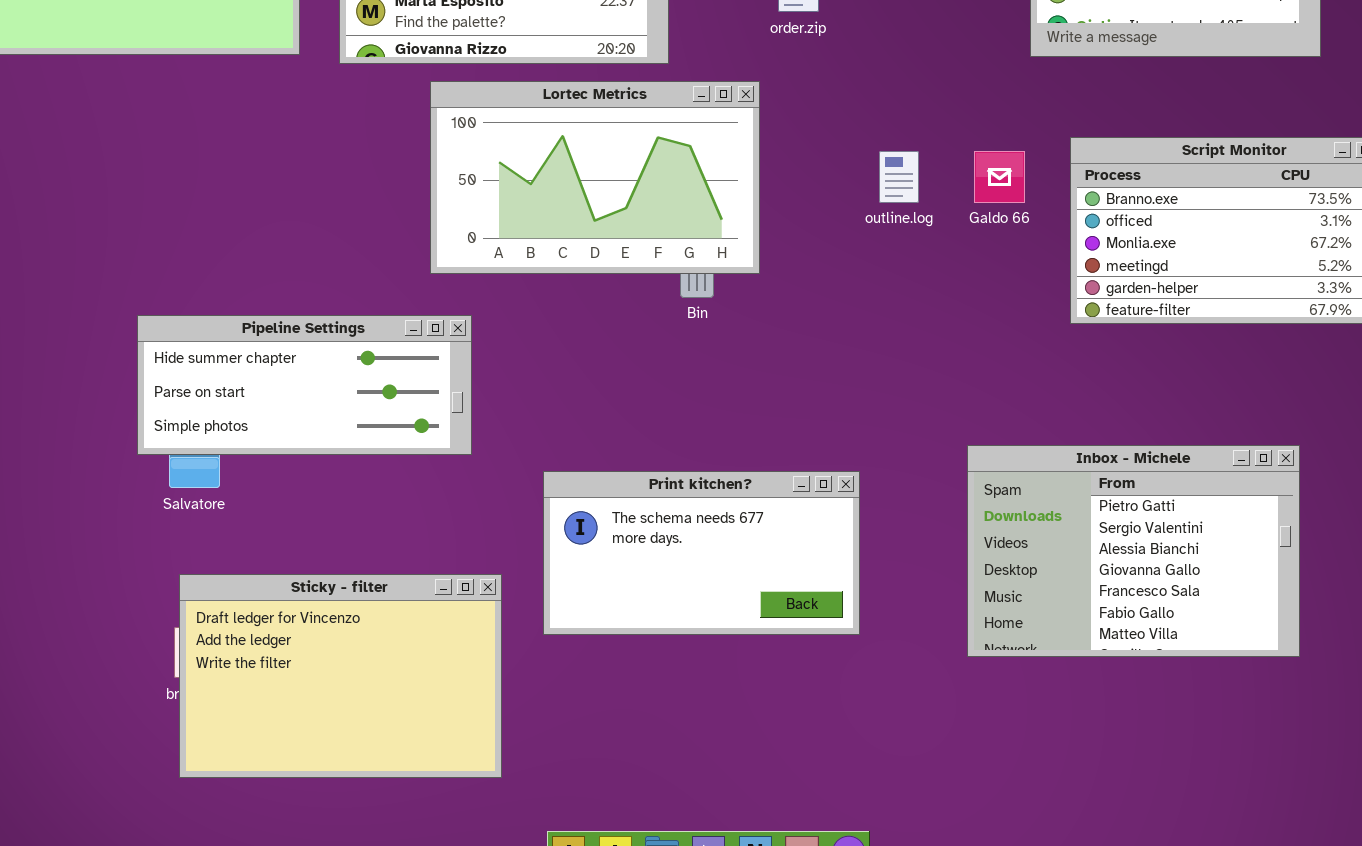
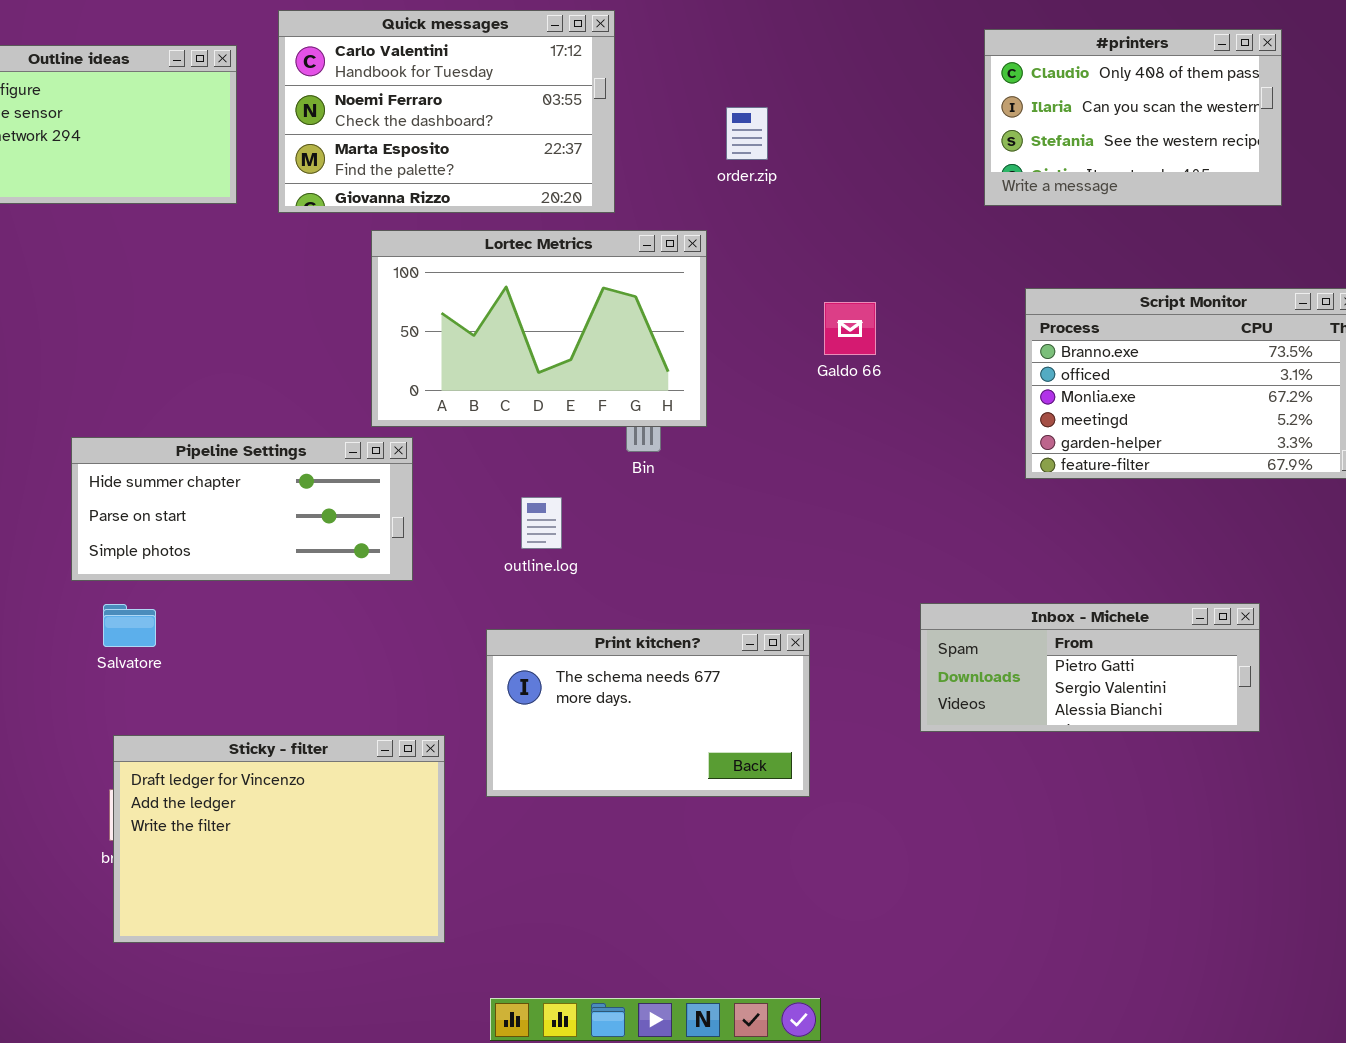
outline.log: [879,151,919,203] -> [521,497,562,549], moved
Galdo 66: [974,151,1025,203] -> [824,302,876,355], moved
Pipeline Settings: [137,315,472,455] -> [71,437,413,581], moved
Inbox - Michele: [967,445,1300,657] -> [920,603,1260,732], resized

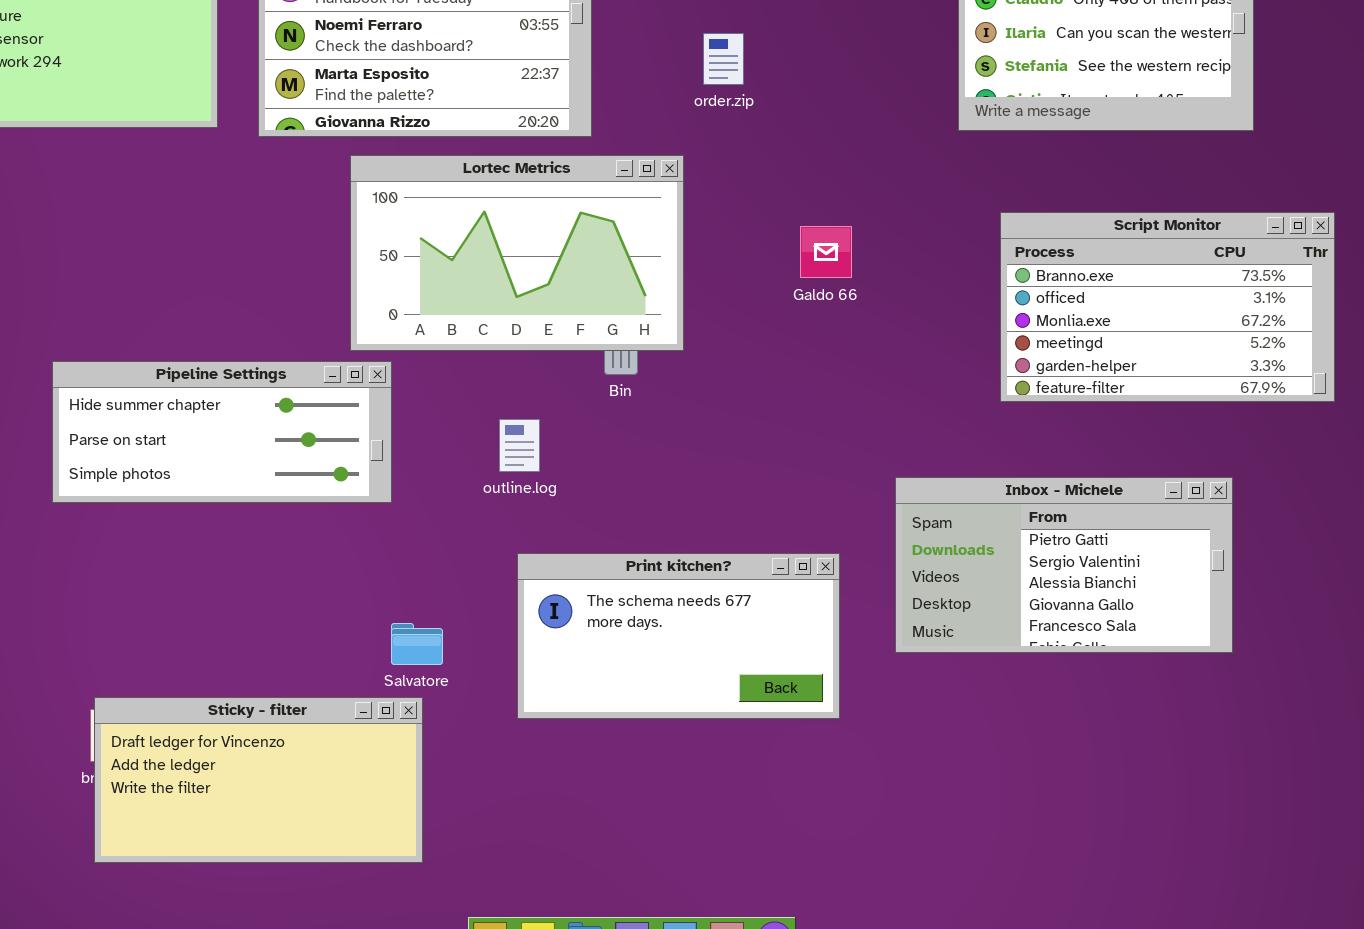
Inbox - Michele: [920,603,1260,732] -> [895,477,1233,653], resized
Salvatore: [103,604,156,647] -> [391,623,443,665], moved
Print kitchen?: [486,629,810,797] -> [517,553,840,719], moved
Sticky - filter: [113,735,445,943] -> [94,697,423,863], resized

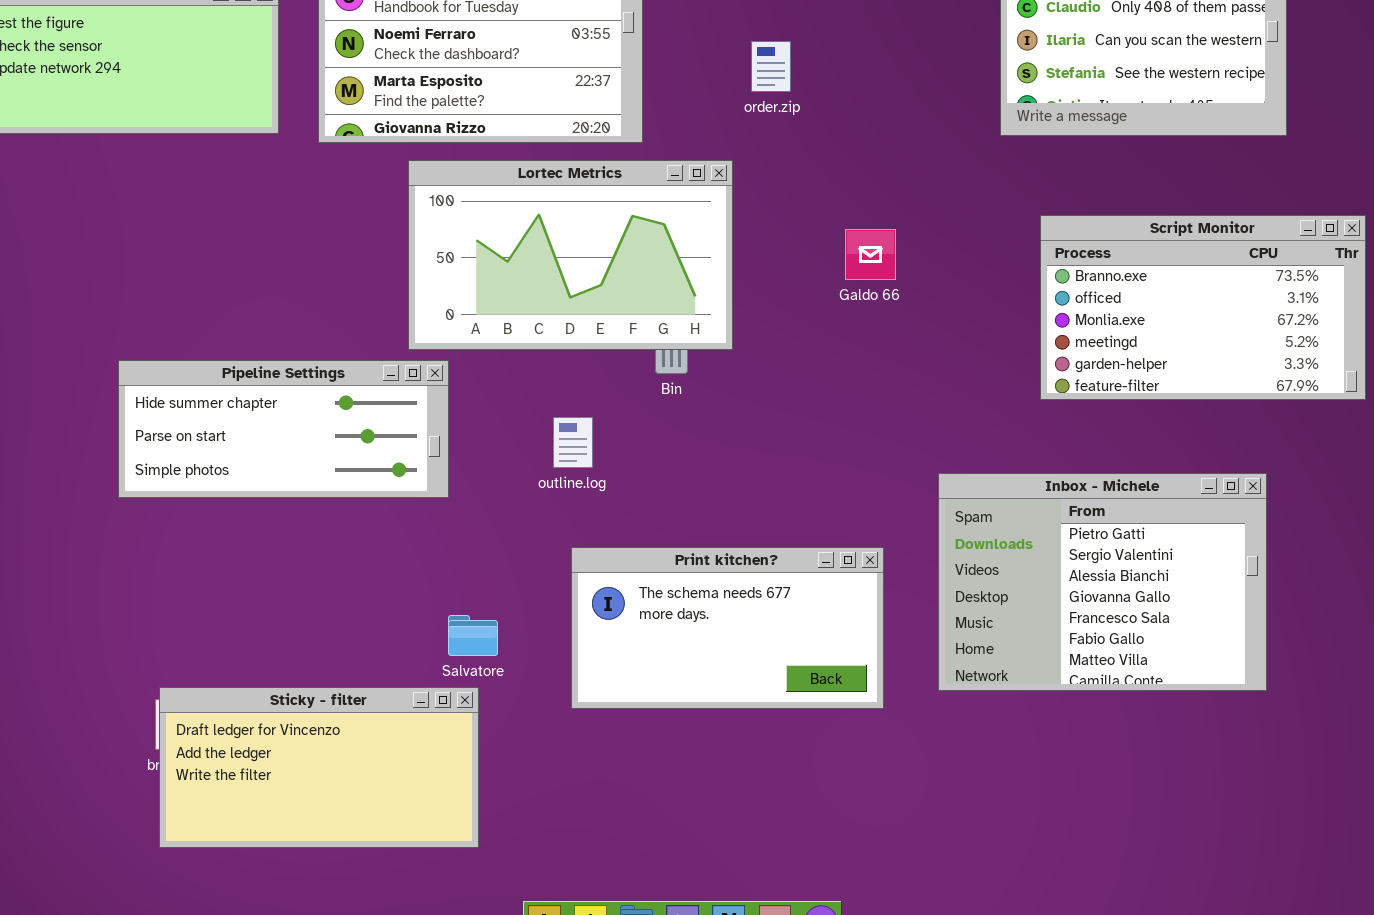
Inbox - Michele: [895,477,1233,653] -> [938,473,1267,691], resized

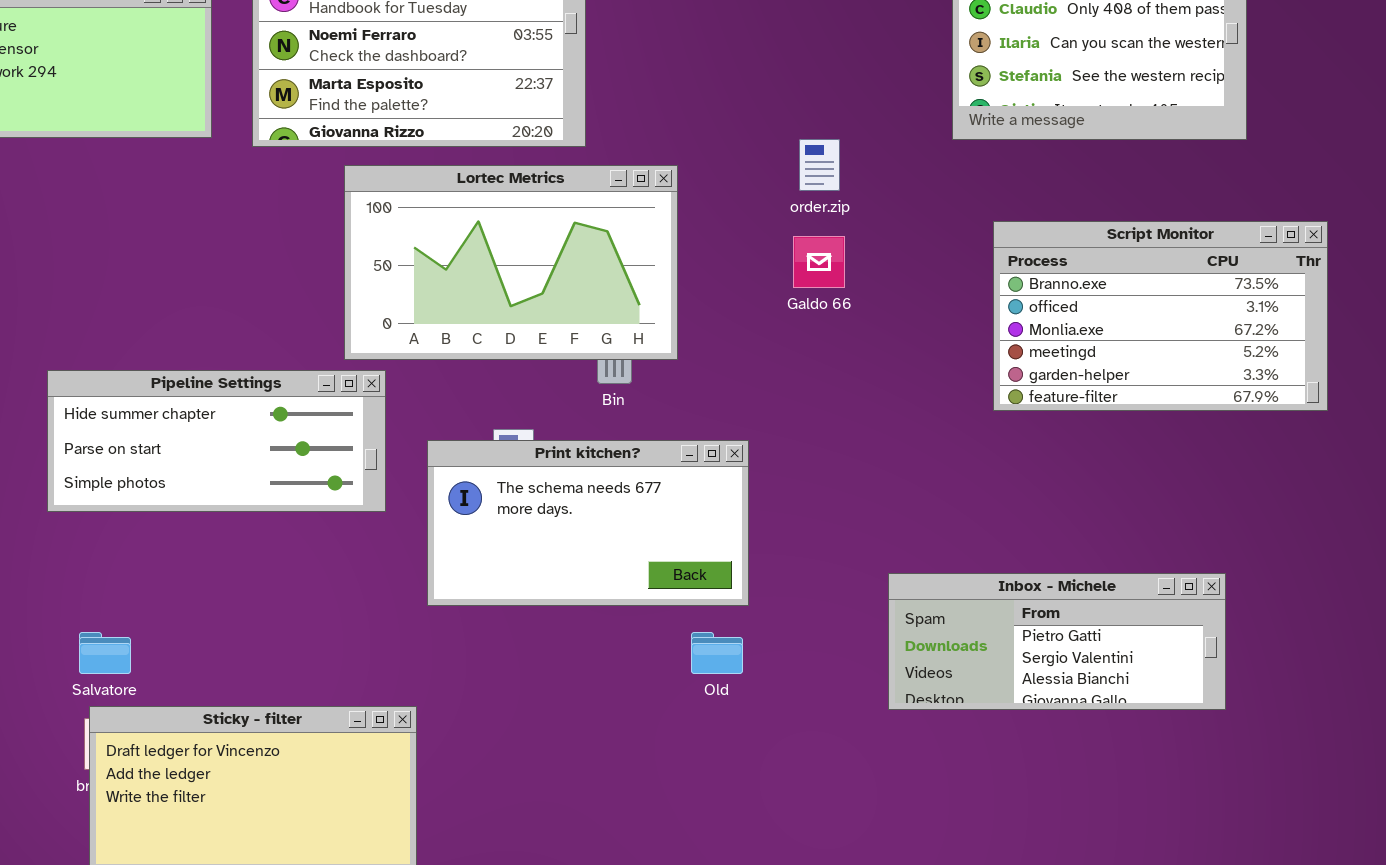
order.zip: [751,41,791,92] -> [799,139,840,191], moved
Inbox - Michele: [938,473,1267,691] -> [888,573,1226,710], resized
Print kitchen?: [571,547,884,709] -> [427,440,749,606], moved
Salvatore: [448,615,498,656] -> [79,632,131,674], moved

